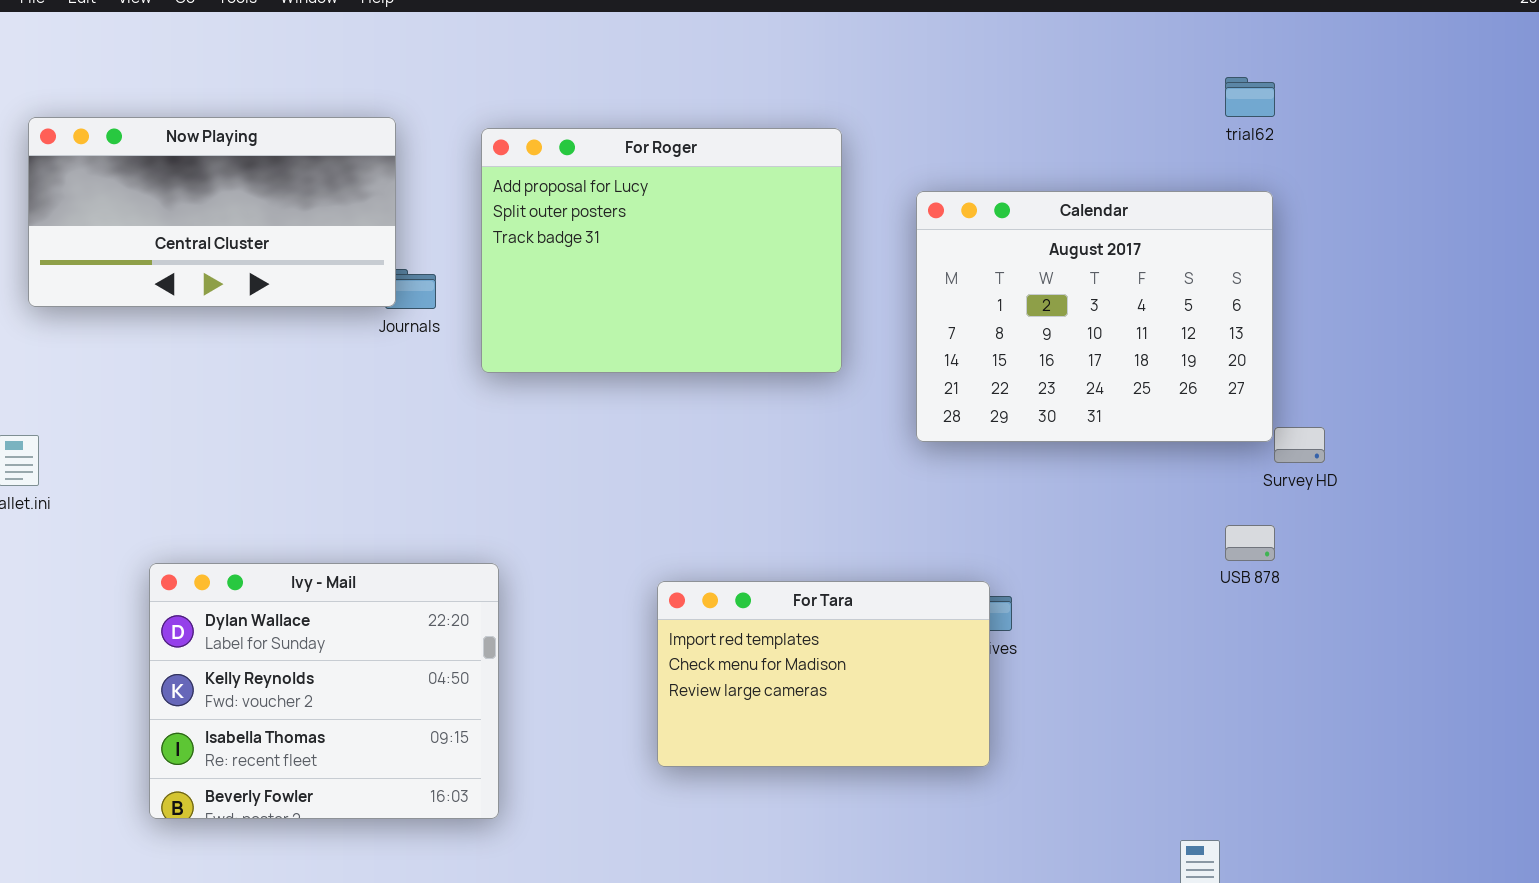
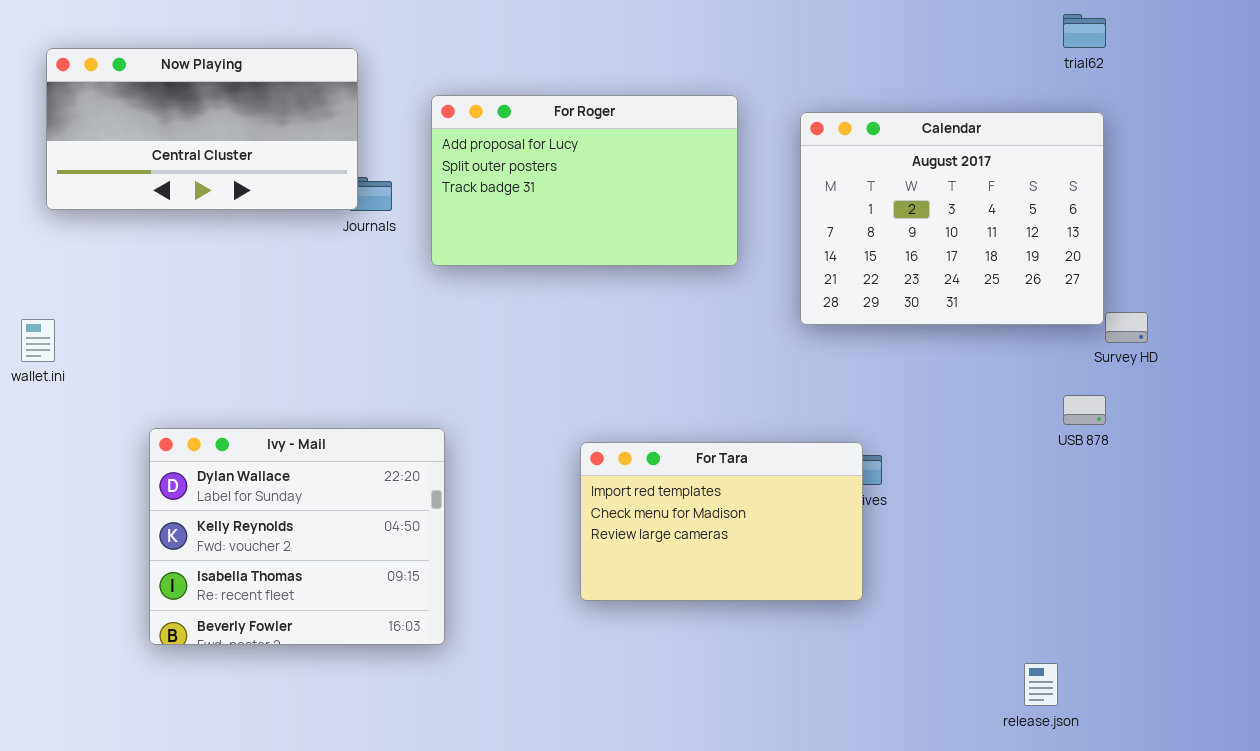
For Roger: [481,128,842,373] -> [431,95,738,266], resized

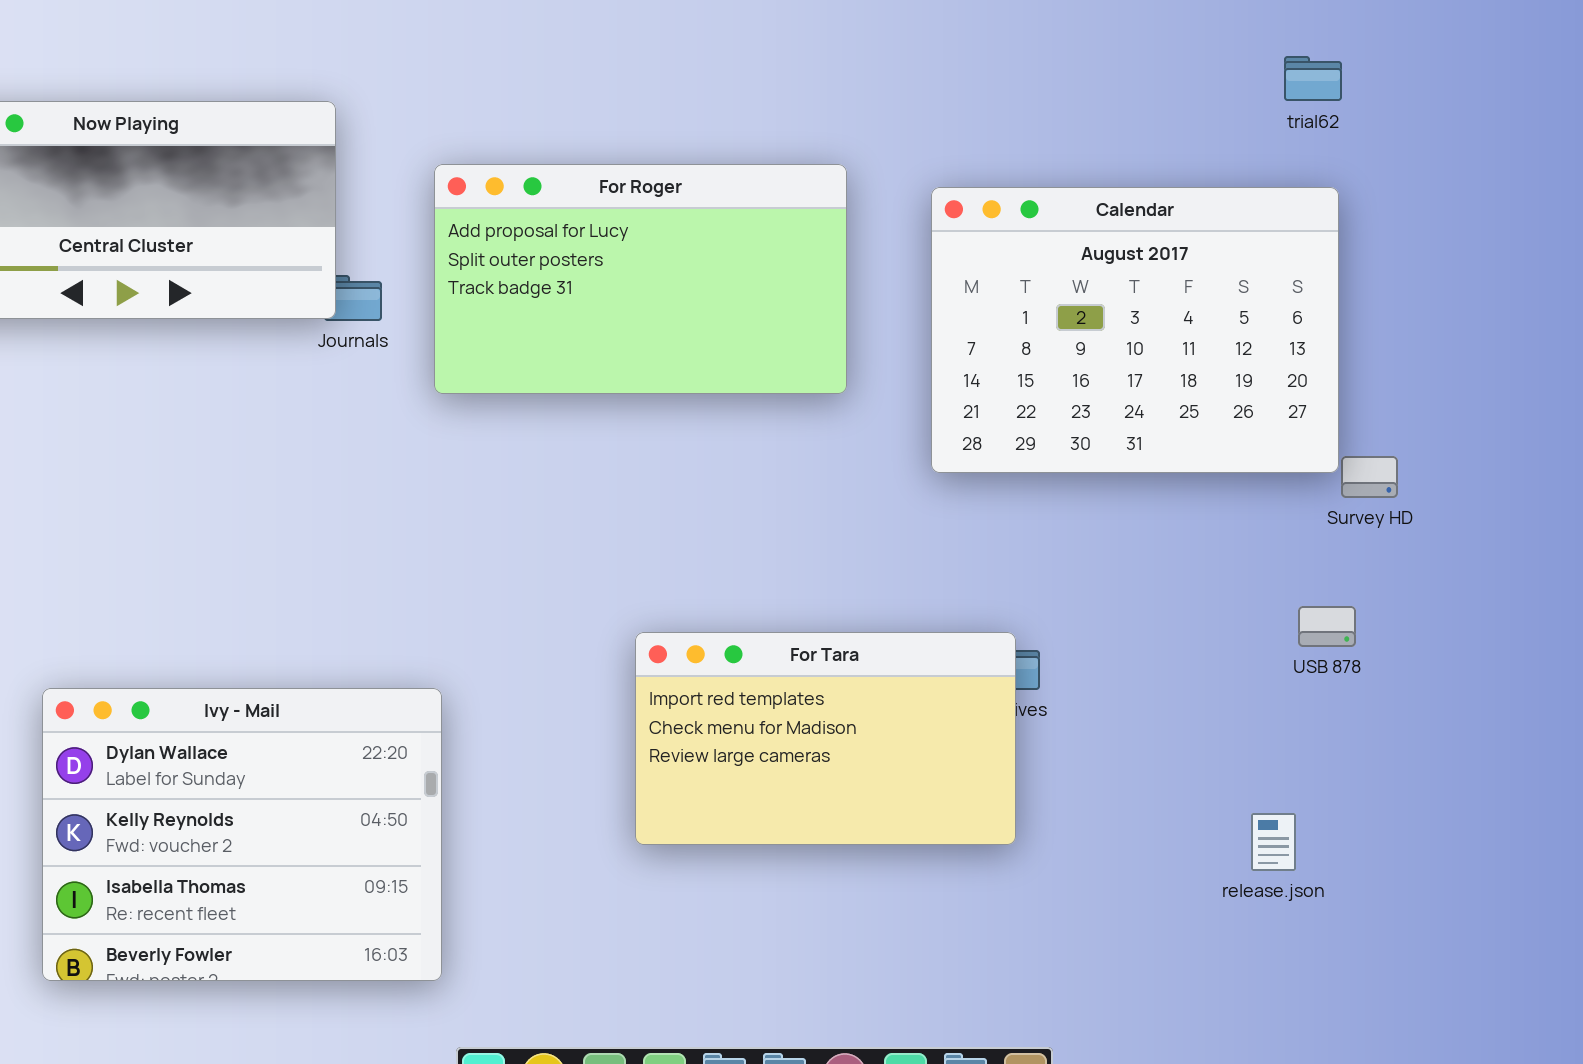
USB 878: [1063,395,1106,425] -> [1298,606,1356,647], moved
Ivy - Mail: [149,428,445,645] -> [42,688,442,981], moved
release.json: [1024,663,1058,706] -> [1251,813,1296,871], moved

